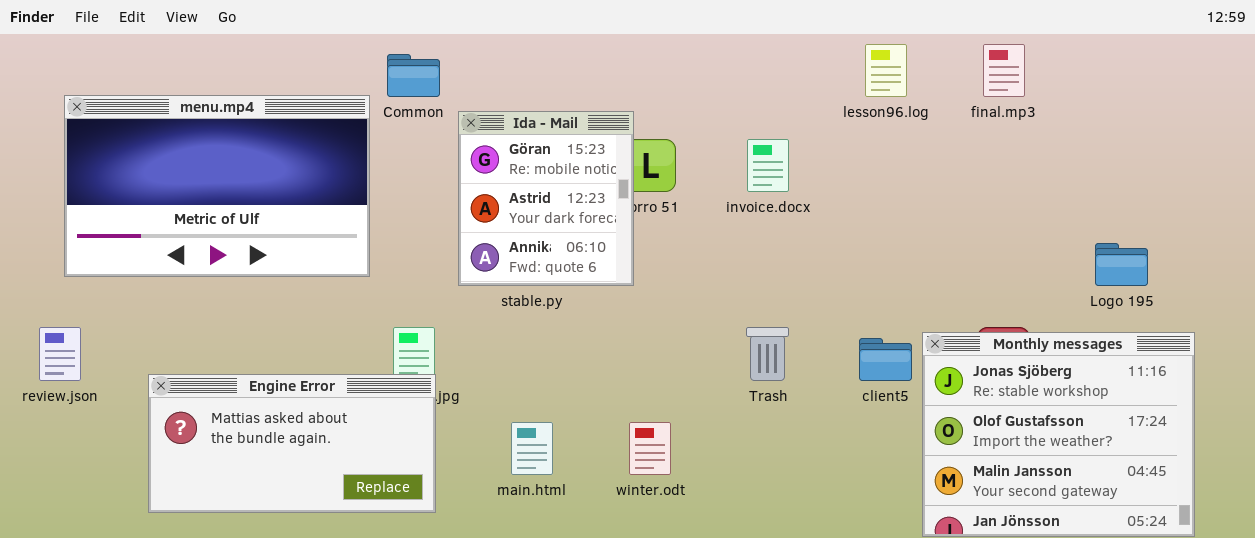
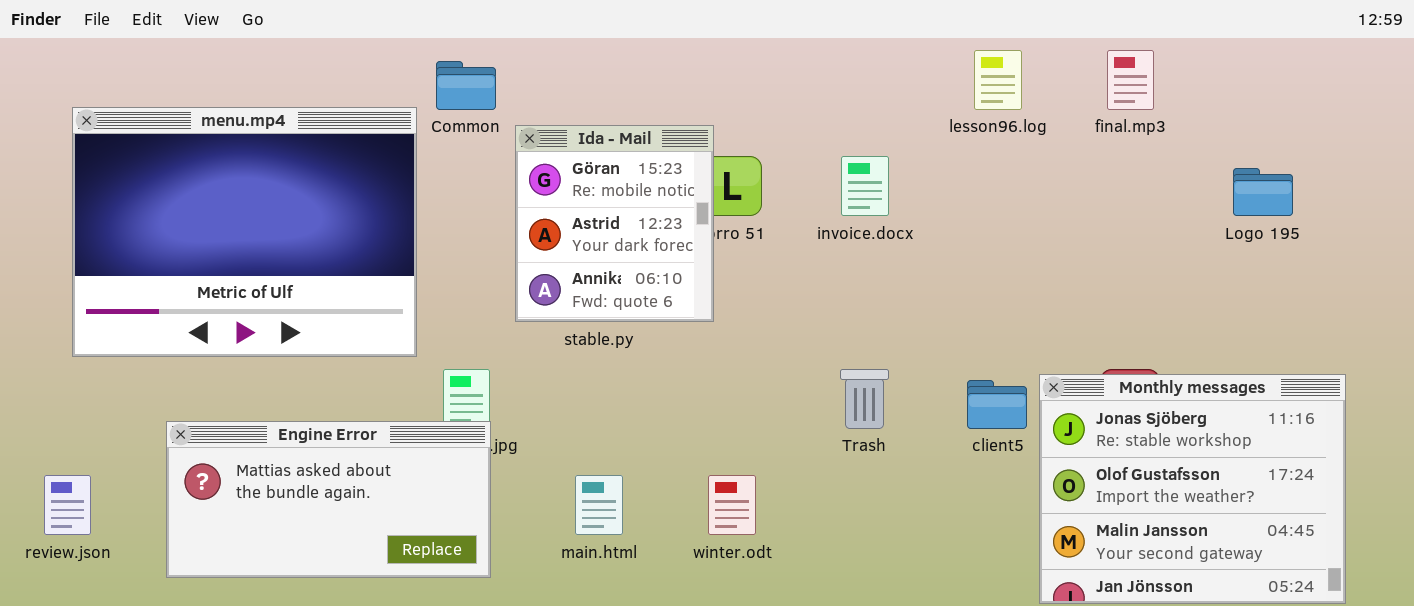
menu.mp4: [64,95,370,277] -> [72,107,417,357], resized
Logo 195: [1095,243,1148,286] -> [1233,168,1293,216], moved
review.json: [39,327,81,381] -> [44,475,91,535], moved

